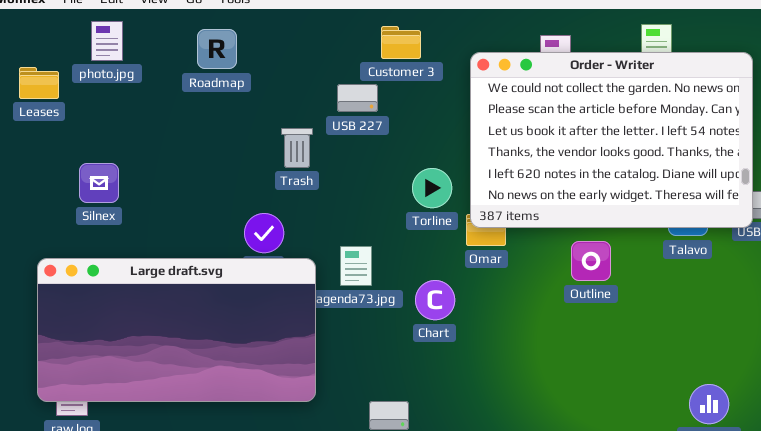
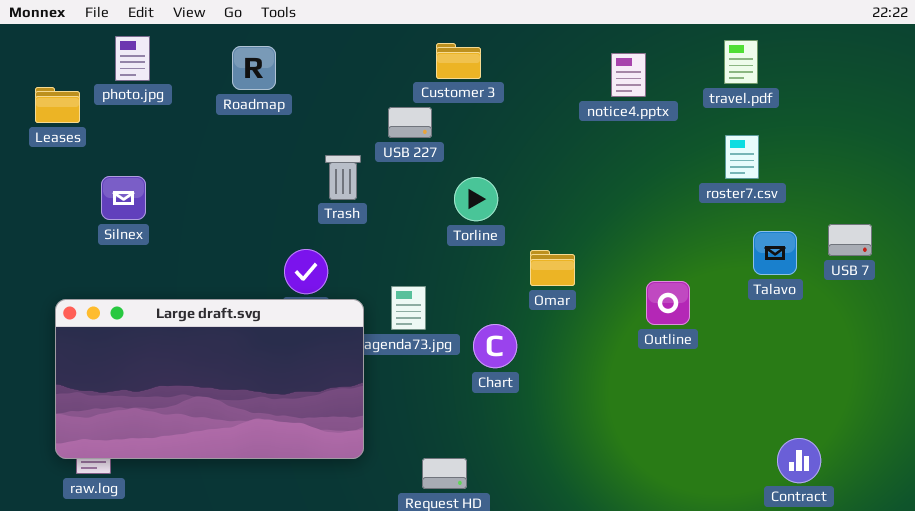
Order - Writer: [470,52,753,228] -> none, closed
Silnex: [79,163,119,203] -> [101,176,146,220], moved
Torline: [412,168,452,208] -> [454,177,498,221], moved

